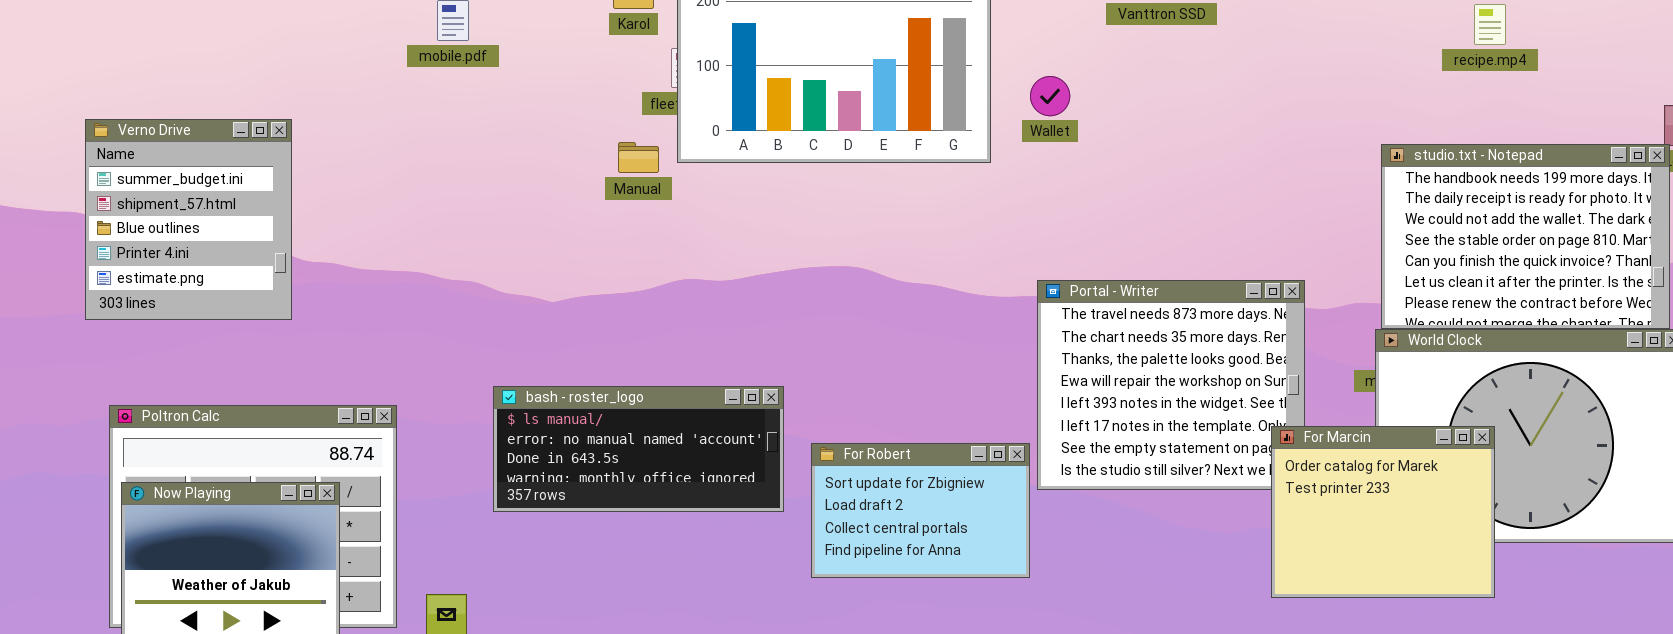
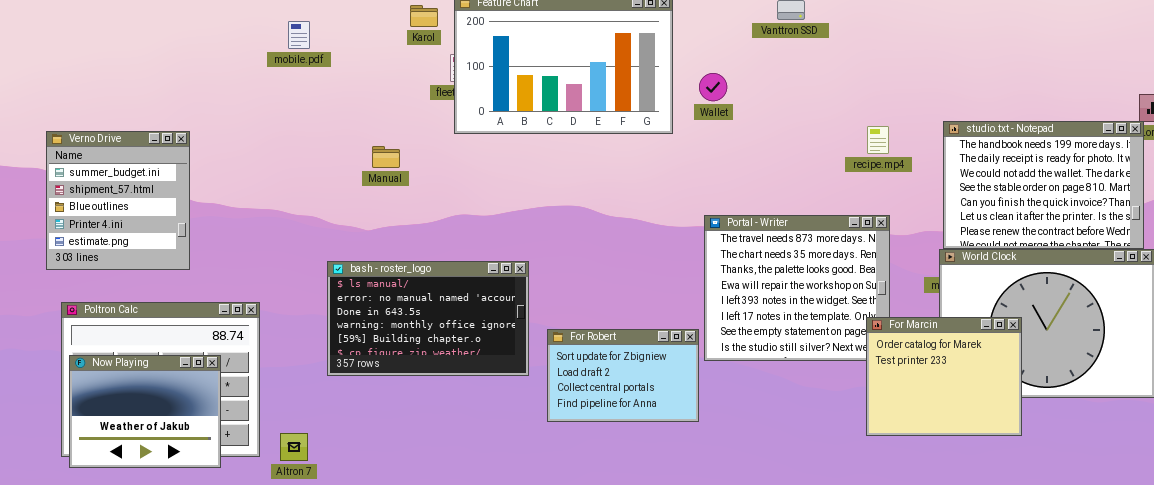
recipe.mp4: [1474,4,1506,45] -> [867,126,889,154], moved
Verno Drive: [85,119,292,320] -> [46,131,190,270], moved
Manual: [618,142,659,173] -> [372,146,400,168], moved
bash - roster_logo: [493,386,784,512] -> [327,261,529,376], resized

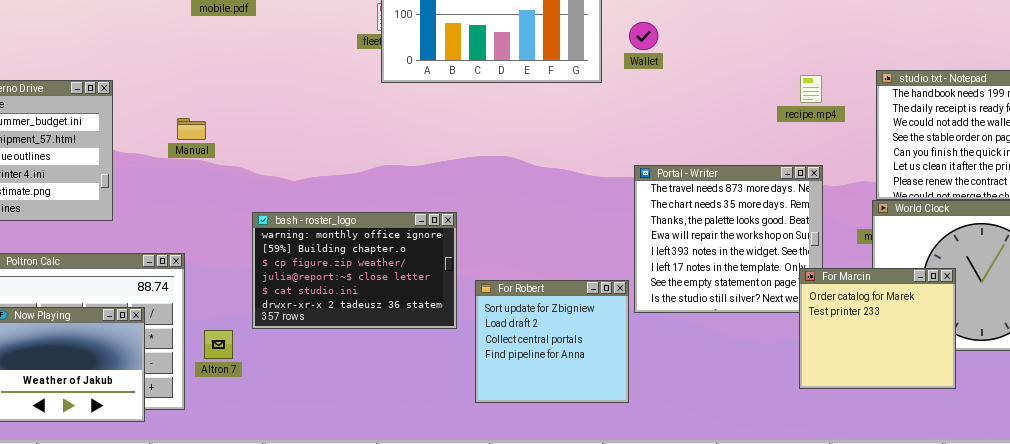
Manual: [372,146,400,168] -> [177,118,206,140], moved
bash - roster_logo: [327,261,529,376] -> [252,212,457,329], scrolled down 3 rows
For Robert: [547,329,699,422] -> [475,280,629,403], resized
Altron 7: [280,433,308,461] -> [204,330,233,359], moved

